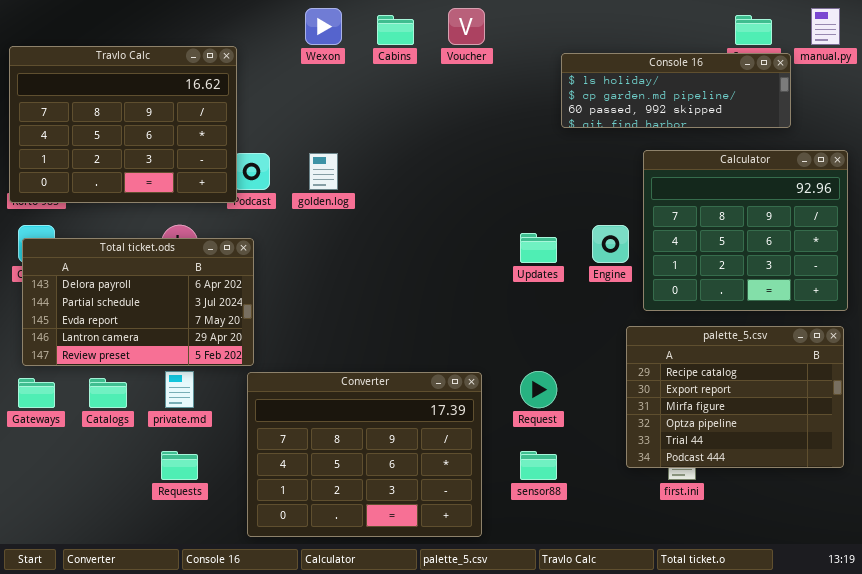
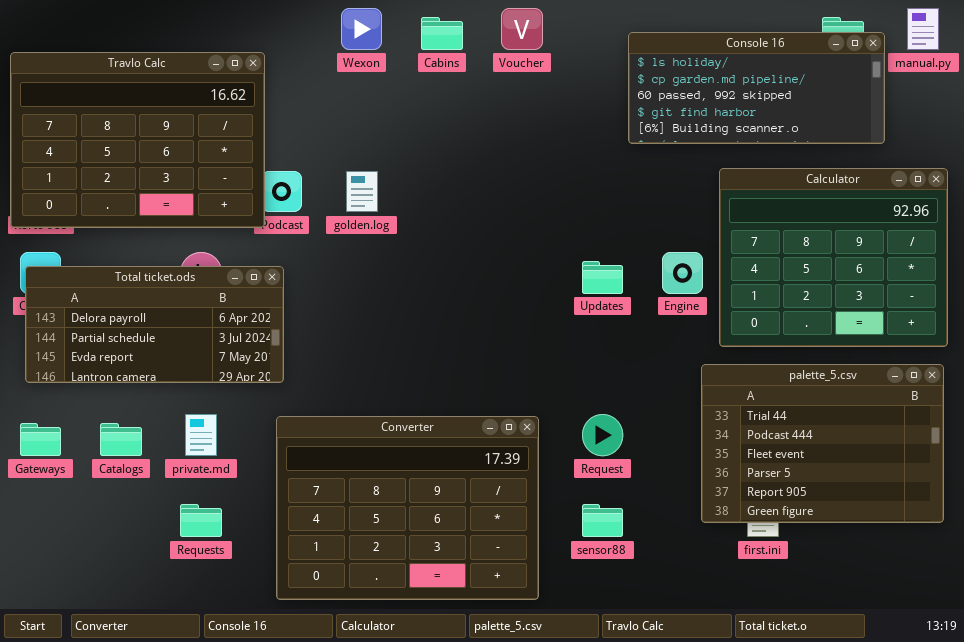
Console 16: [561,53,791,128] -> [628,32,885,144], resized
Total ticket.ods: [22,238,254,366] -> [25,266,284,383], resized
palette_5.csv: [626,326,844,468] -> [701,364,944,523], scrolled down 4 rows

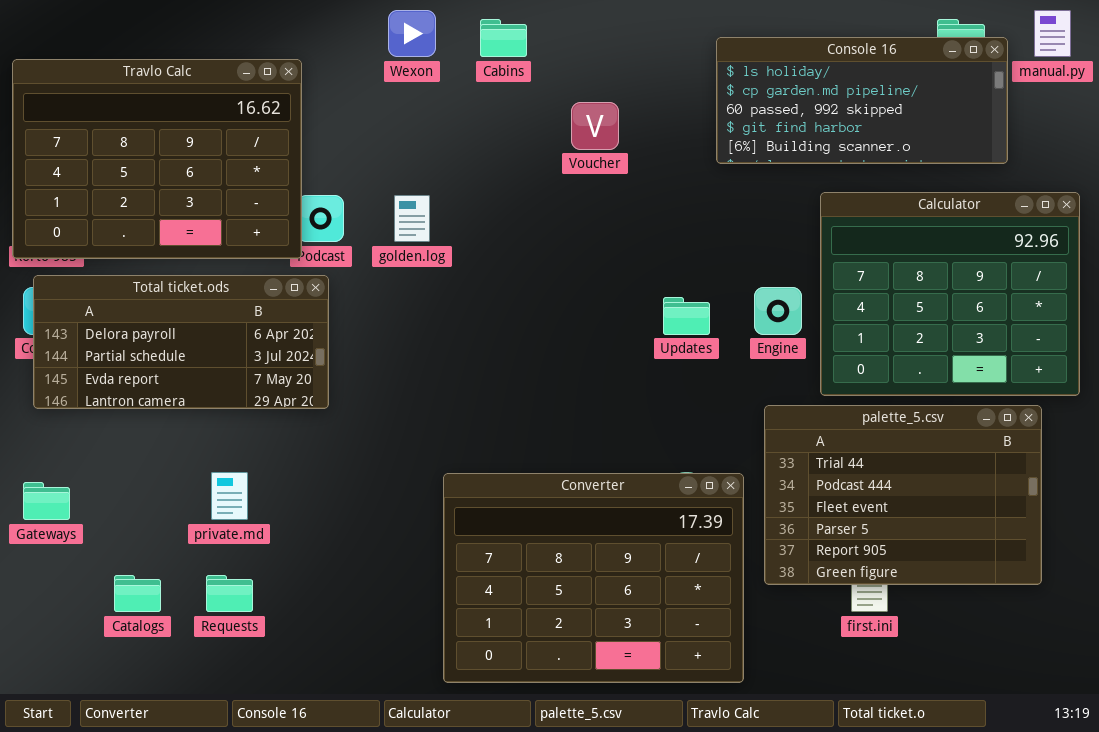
Voucher: [501,8,543,50] -> [571,102,619,150], moved
Total ticket.ods: [25,266,284,383] -> [33,275,329,409], moved
palette_5.csv: [701,364,944,523] -> [764,405,1042,585], moved
Converter: [276,416,539,600] -> [443,473,744,683], moved
Catalogs: [100,423,142,456] -> [114,575,161,612], moved

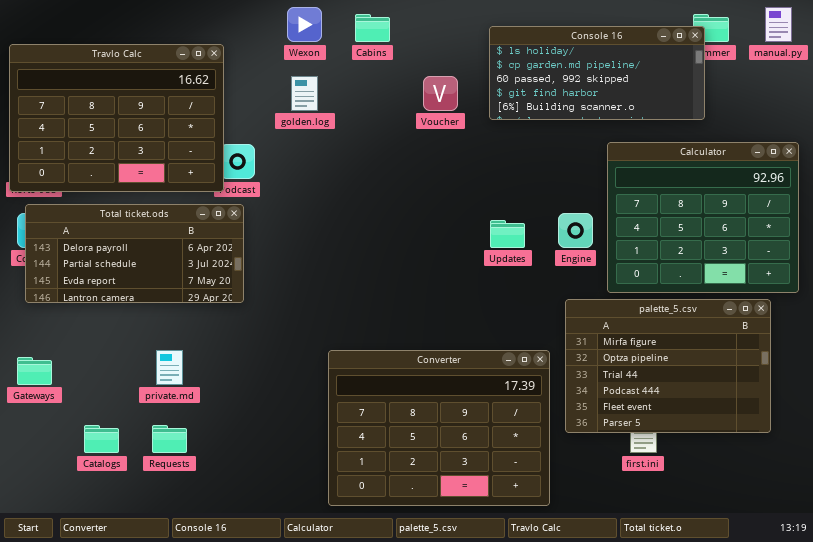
Console 16: [716,37,1008,164] -> [489,26,705,120], moved
golden.log: [394,195,430,242] -> [291,76,318,111], moved
palette_5.csv: [764,405,1042,585] -> [565,299,771,433], scrolled up 2 rows

